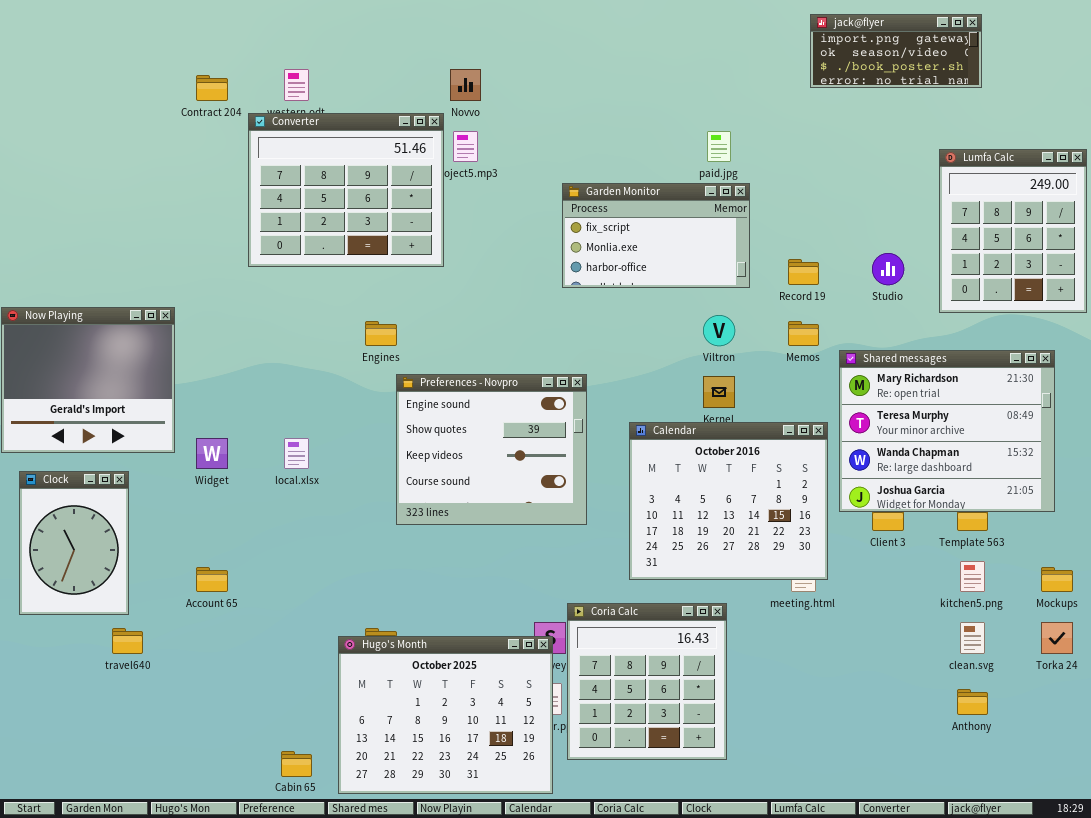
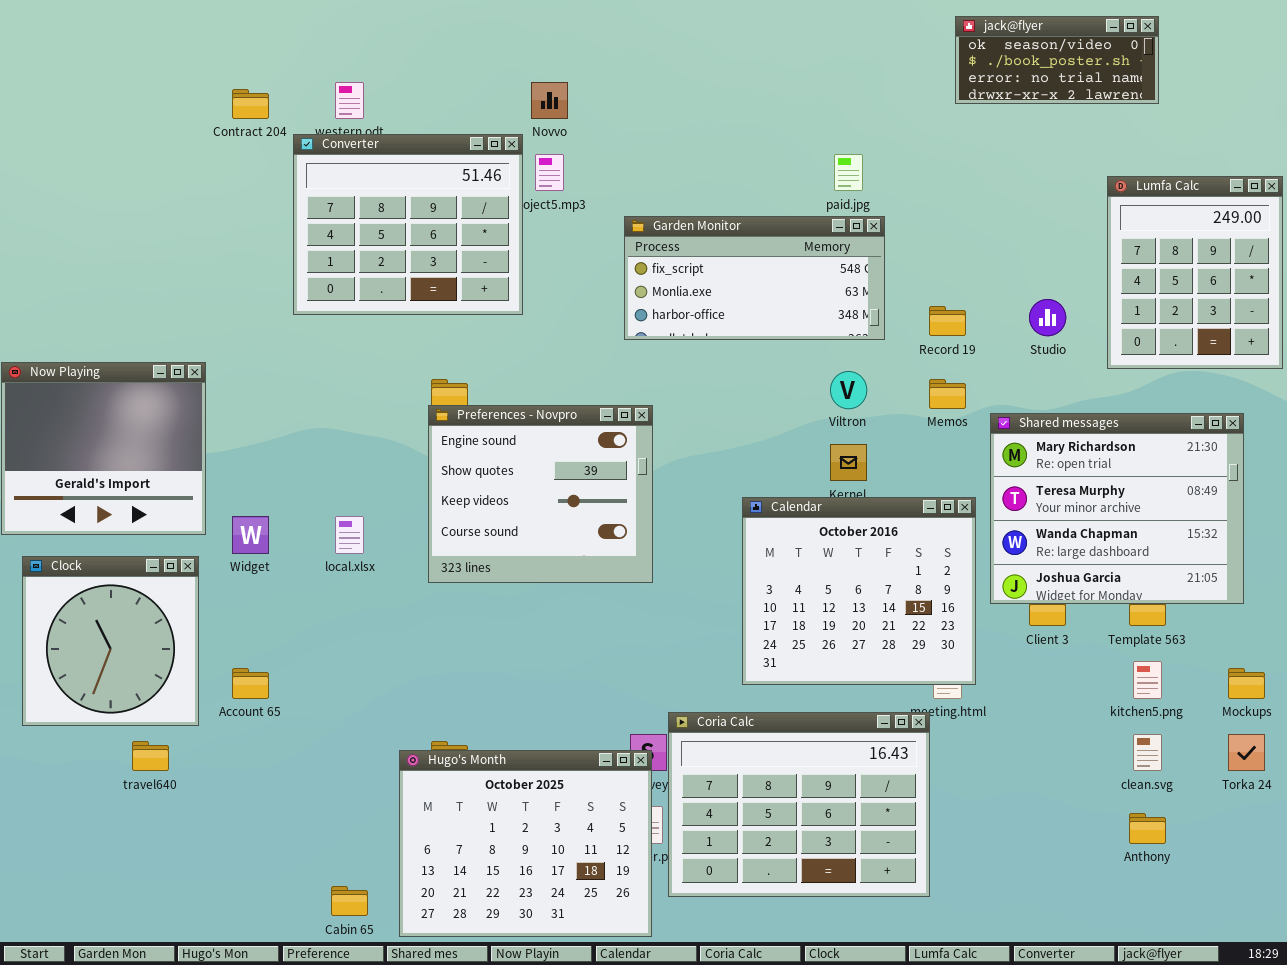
jack@flyer: [810,14,982,88] -> [955,16,1159,104], scrolled down 1 row
Garden Monitor: [562,183,750,288] -> [624,216,885,340], resized
Preferences - Novpro: [396,374,587,525] -> [428,405,653,583], moved
Clock: [19,471,129,615] -> [22,556,199,726], resized
Coria Calc: [567,603,727,760] -> [668,712,930,897], resized

